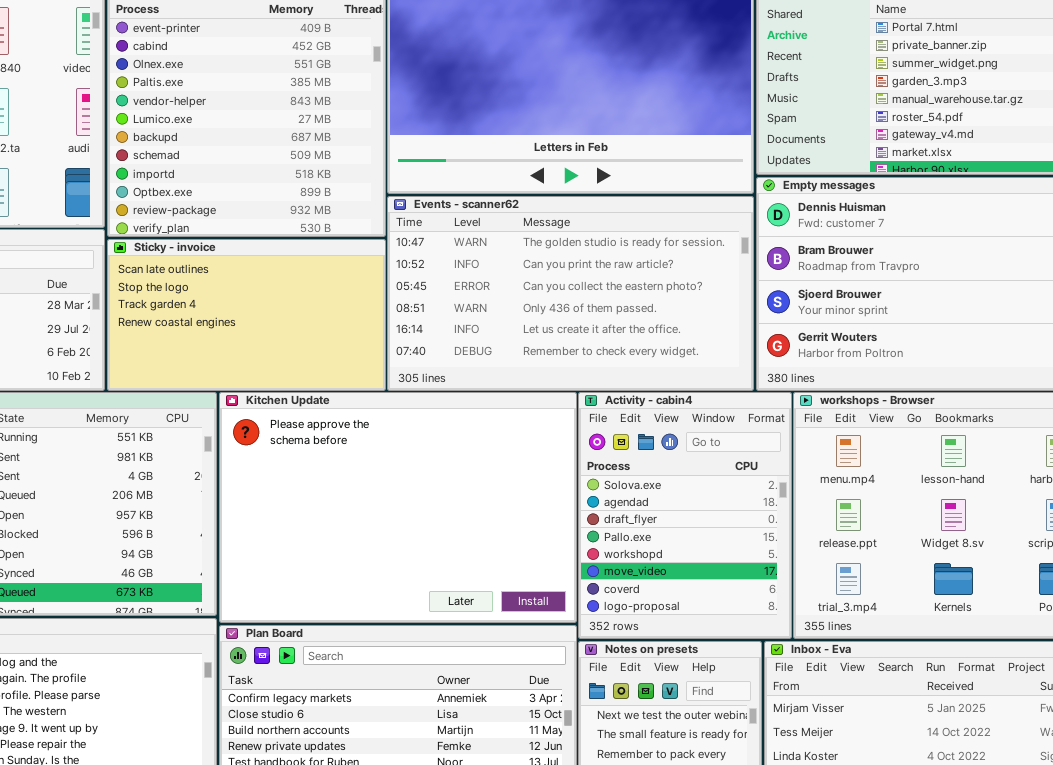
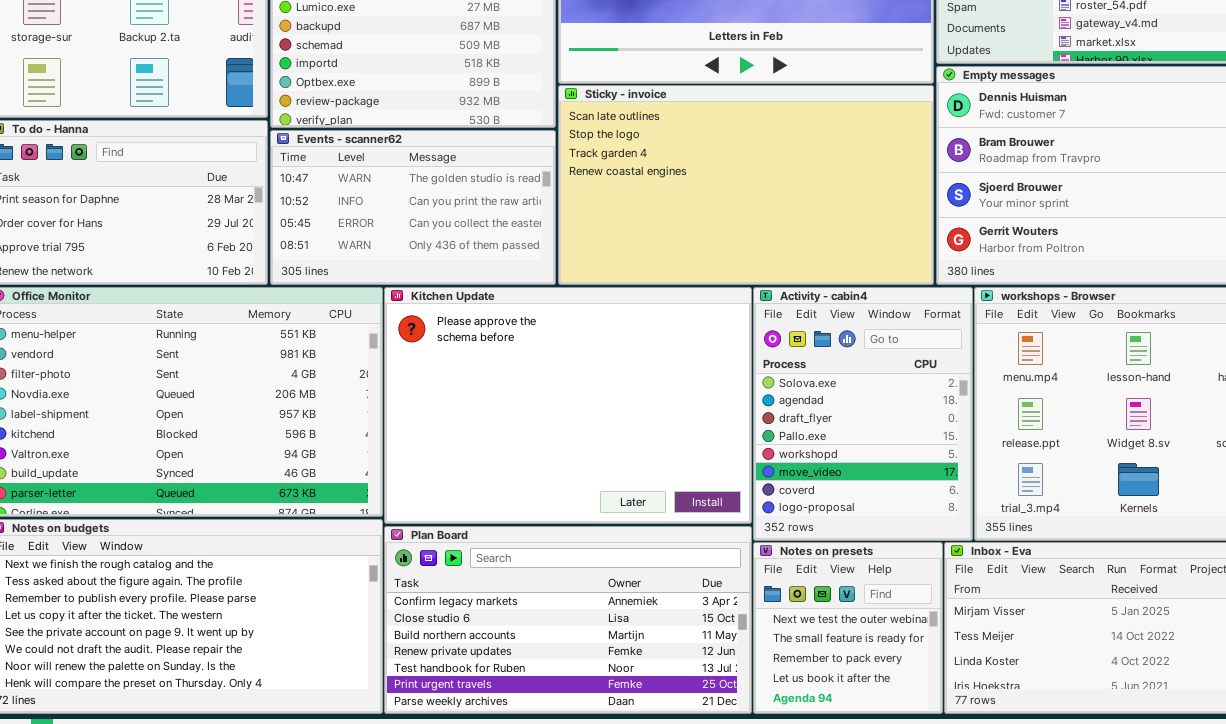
Events - scanner62: [387,196,754,391] -> [270,130,556,285], moved, resized
Sticky - invoice: [107,239,386,391] -> [558,85,934,285], moved, resized

